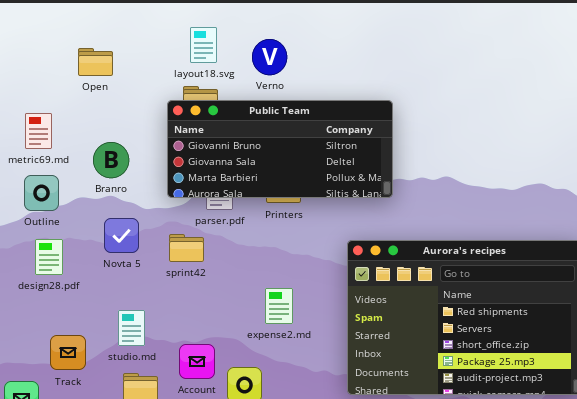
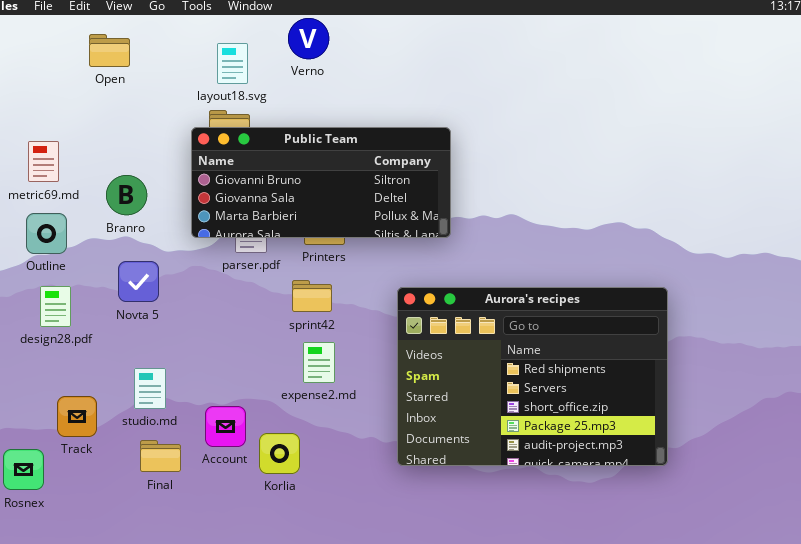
Verno: [252,39,287,75] -> [288,18,329,59], moved
Open: [78,48,113,76] -> [89,34,130,67], moved
sprint42: [169,234,204,262] -> [292,280,332,312], moved

